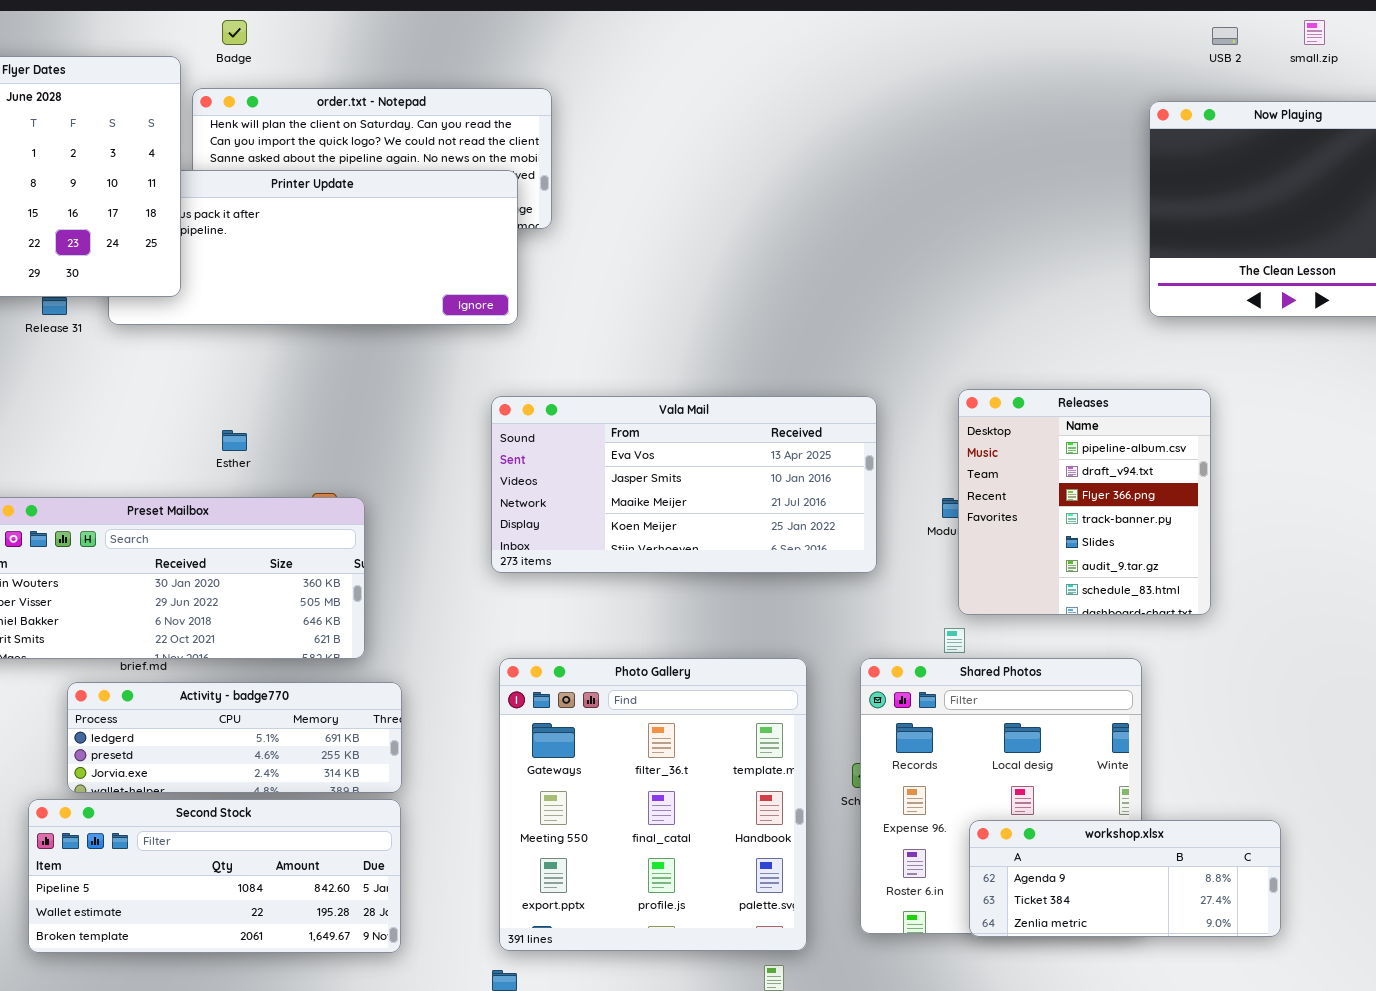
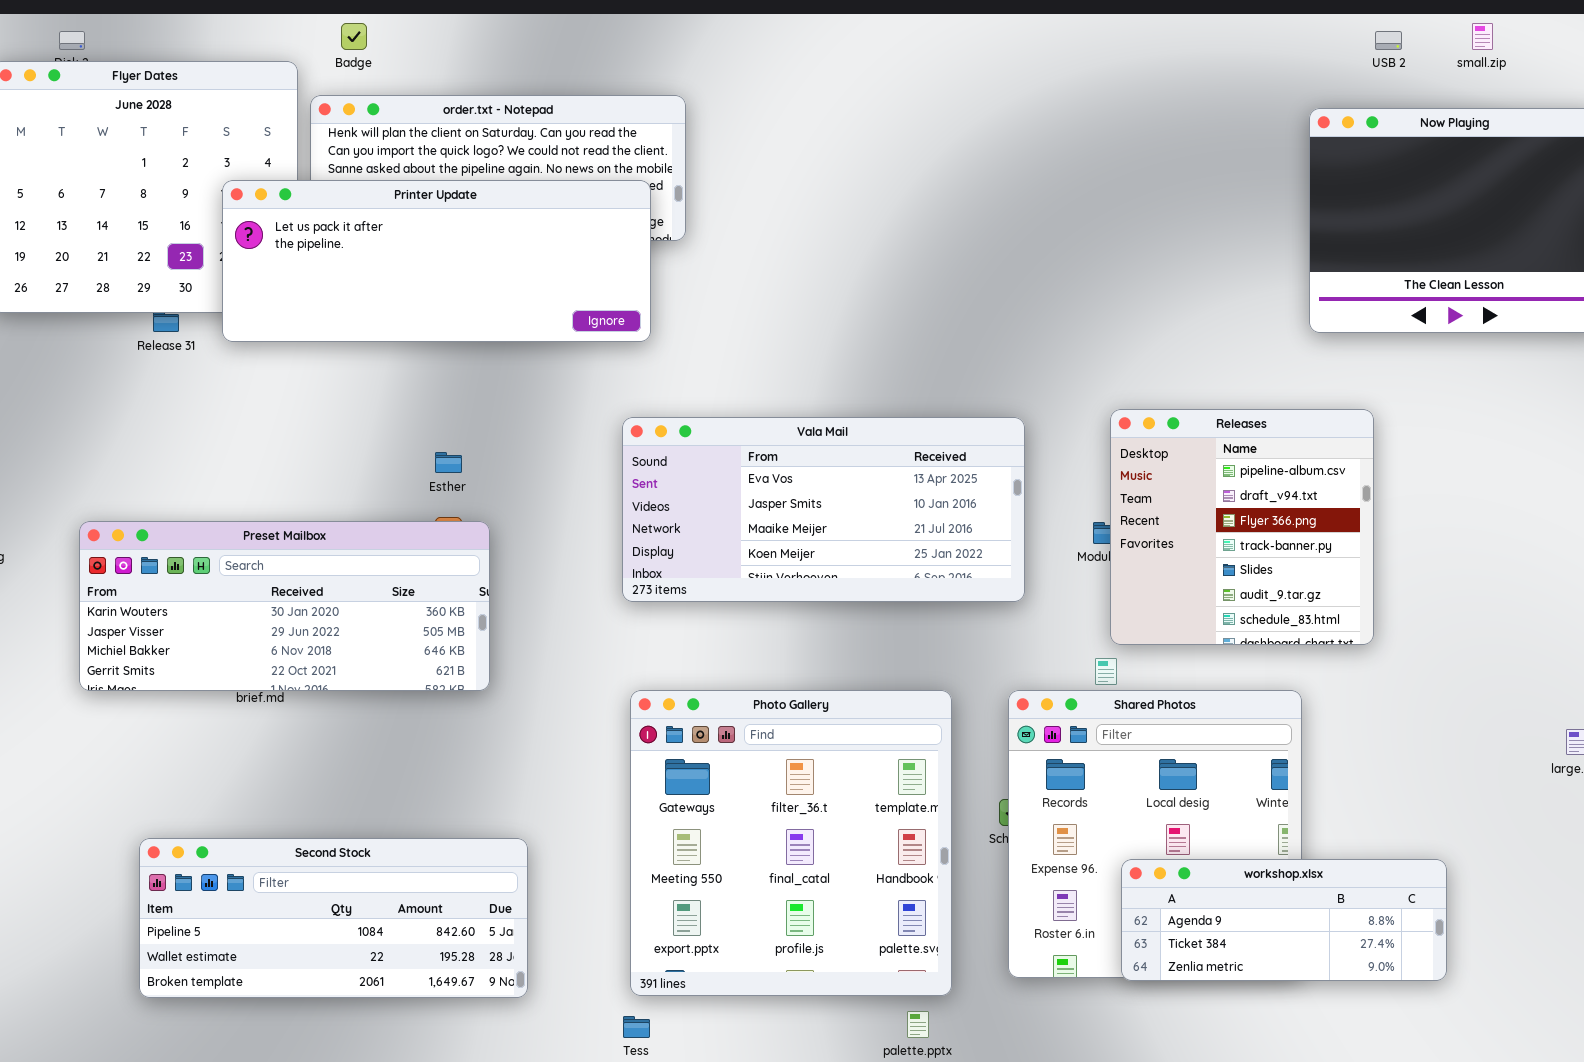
Printer Update: [108,170,518,325] -> [222,180,651,342], raised
Esther: [222,430,247,451] -> [435,452,462,473], moved
Activity - badge770: [67,682,402,793] -> none, closed

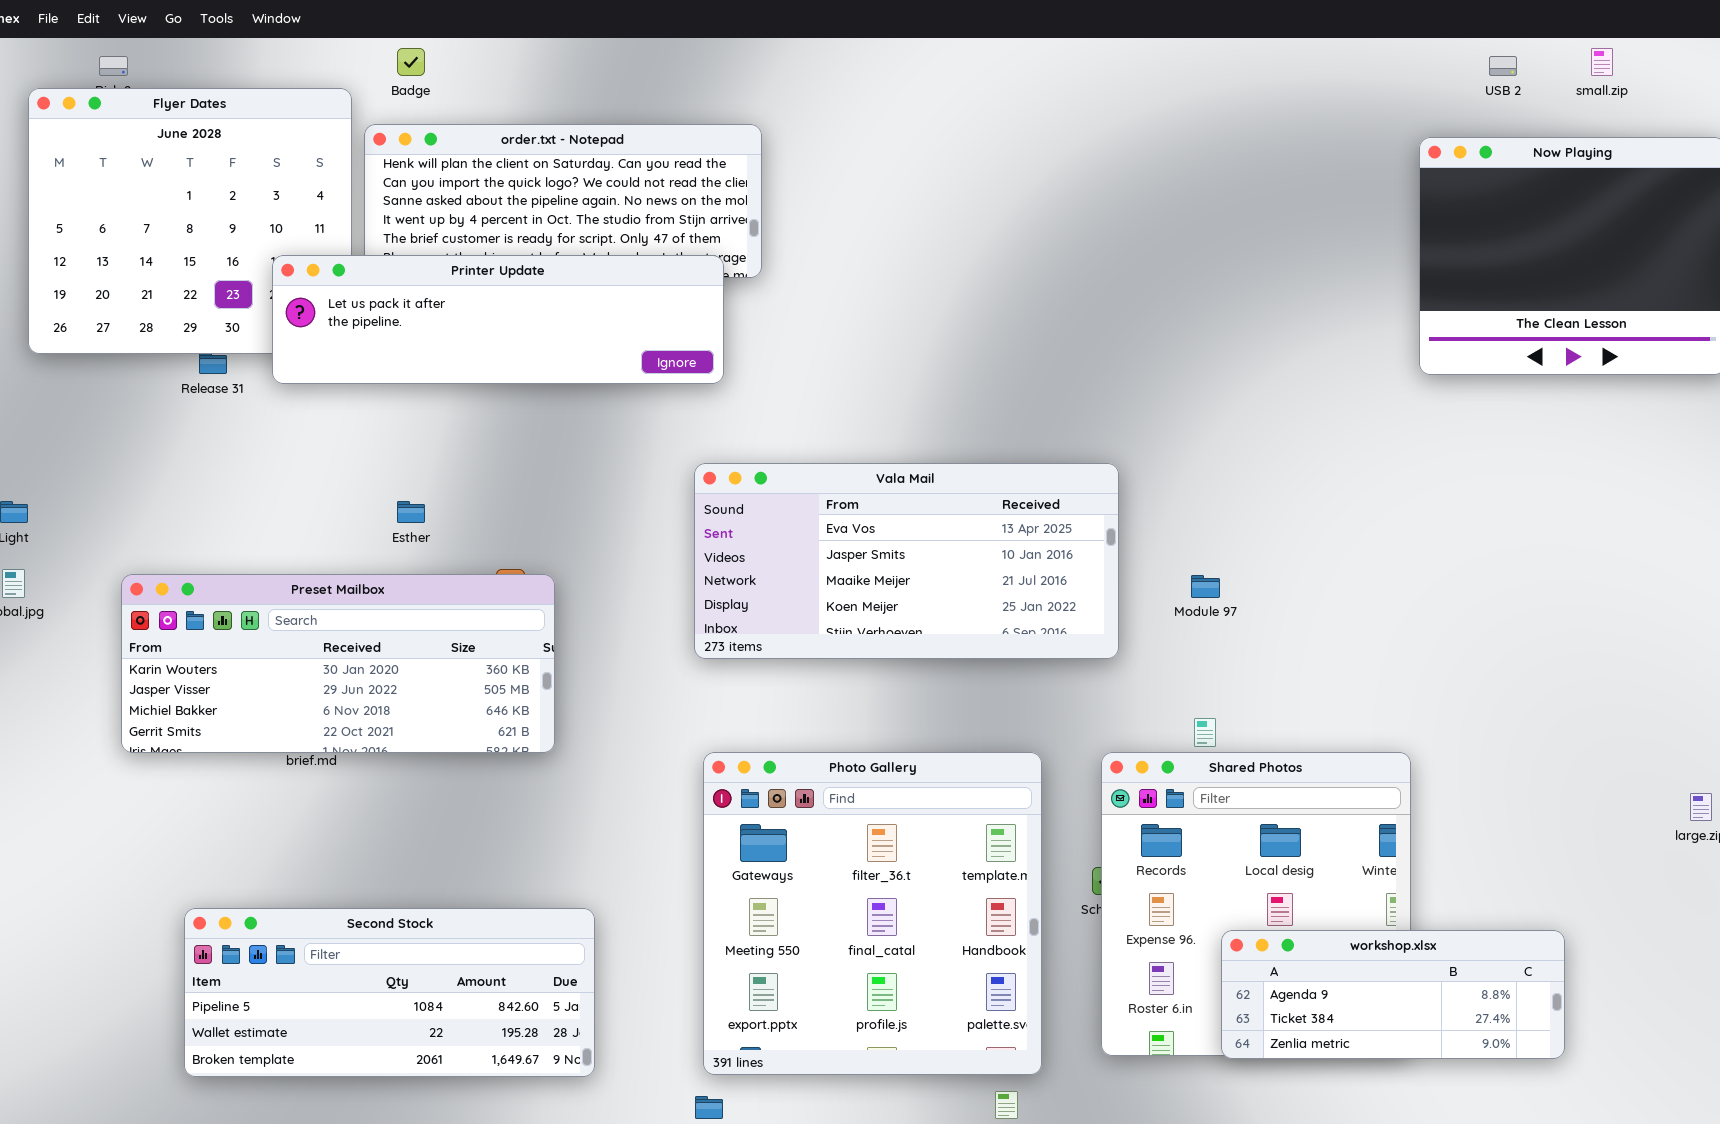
Printer Update: [222,180,651,342] -> [272,255,724,384], resized
Releases: [1110,409,1374,645] -> none, closed
Esther: [435,452,462,473] -> [397,501,425,523], moved

